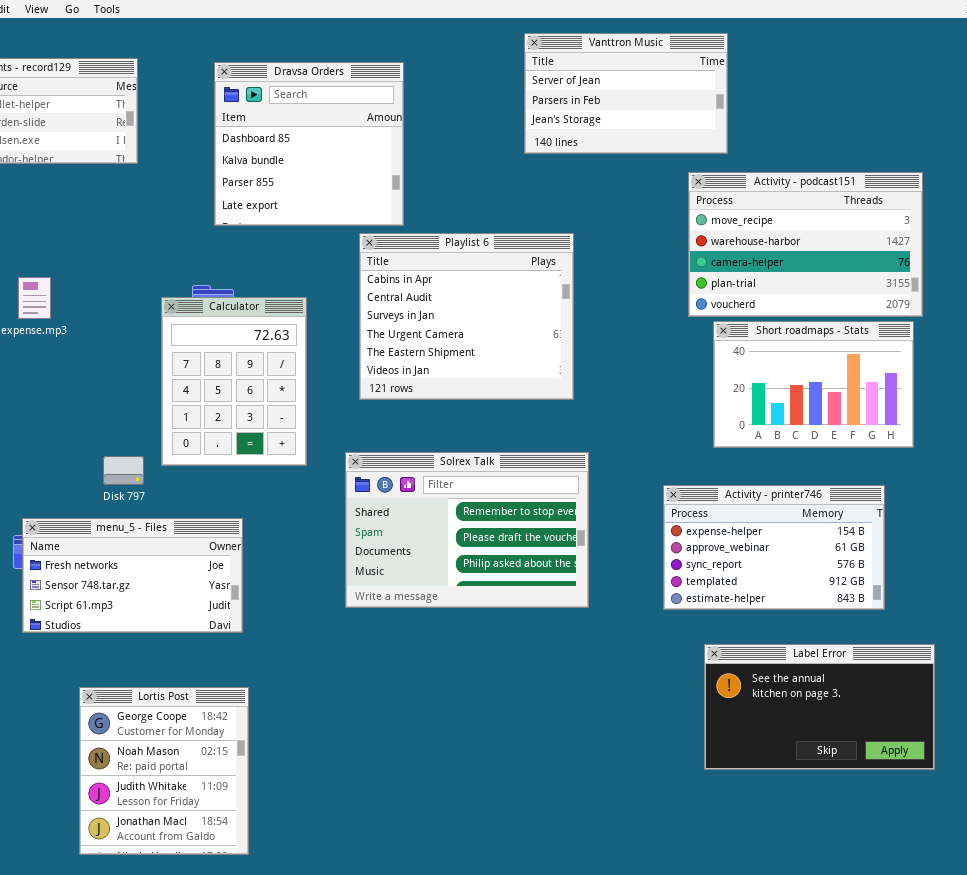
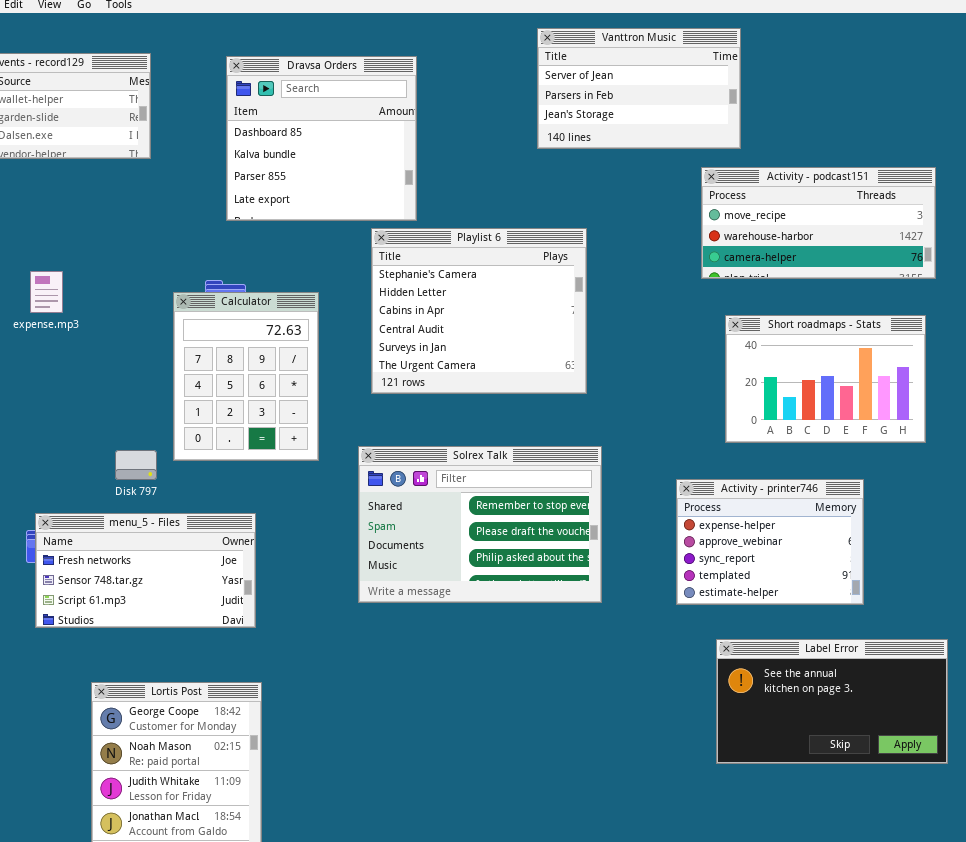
Activity - podcast151: [688,172,923,317] -> [701,167,936,279], resized
Playlist 6: [359,233,574,400] -> [371,228,587,394], scrolled up 2 rows
Activity - printer746: [663,485,885,610] -> [676,479,864,605], resized

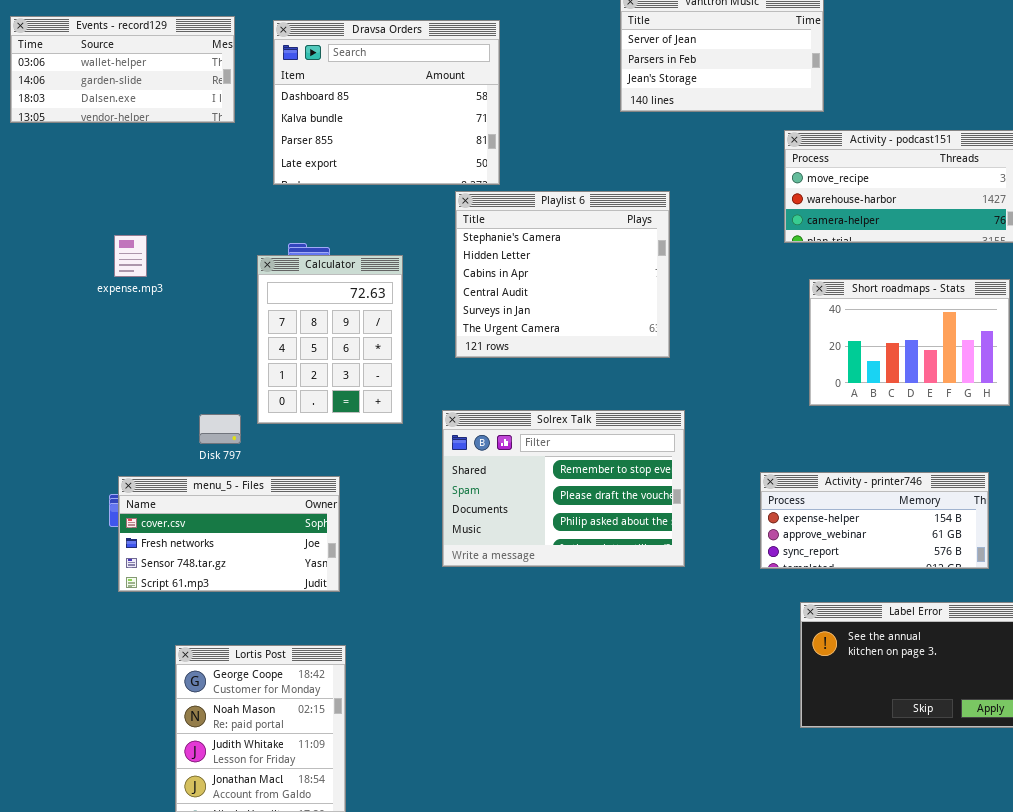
Dravsa Orders: [226,56,417,221] -> [273,20,500,185], resized
Activity - printer746: [676,479,864,605] -> [760,472,989,569], resized
menu_5 - Files: [35,513,256,628] -> [118,476,340,592], scrolled up 1 row

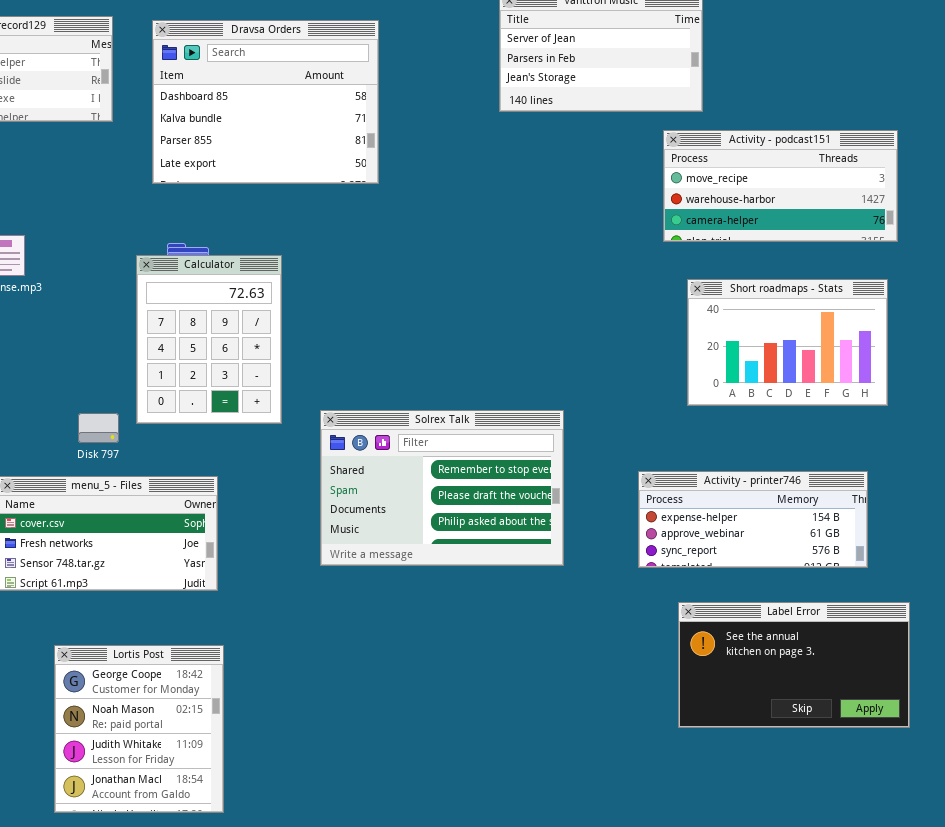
Playlist 6: [455,191,670,358] -> none, closed

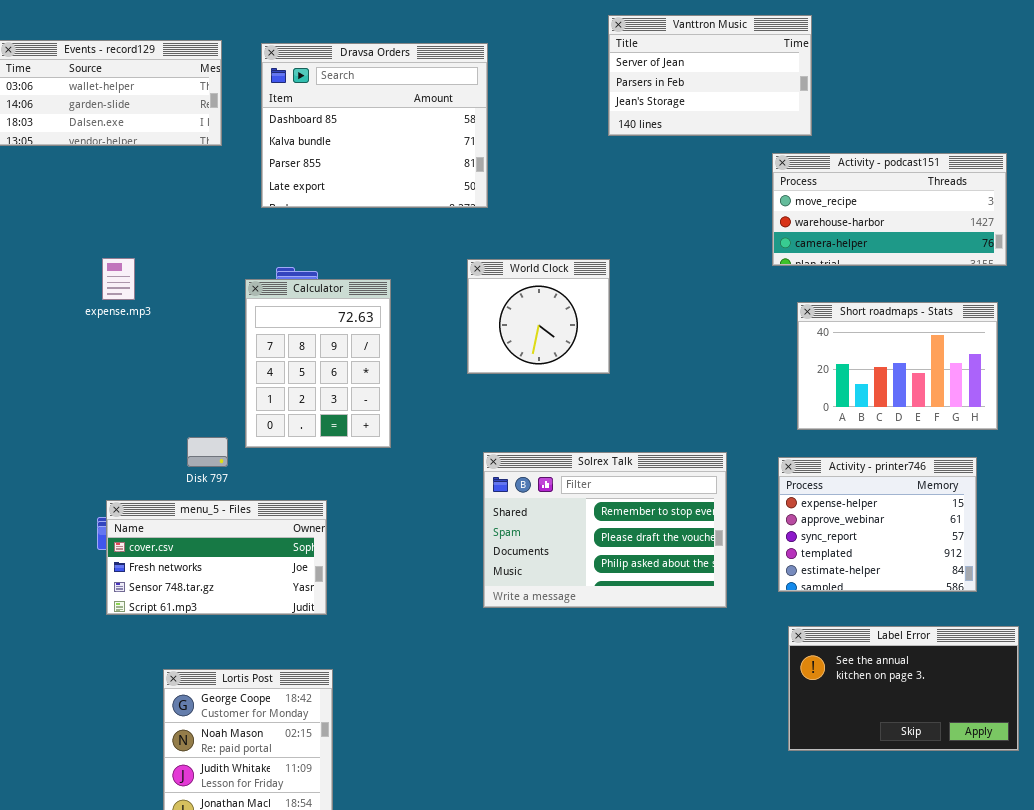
World Clock: none -> [467,259,610,374], opened
Solrex Talk: [320,410,564,566] -> [483,452,727,608], moved
Activity - printer746: [638,471,868,568] -> [778,457,977,592], resized

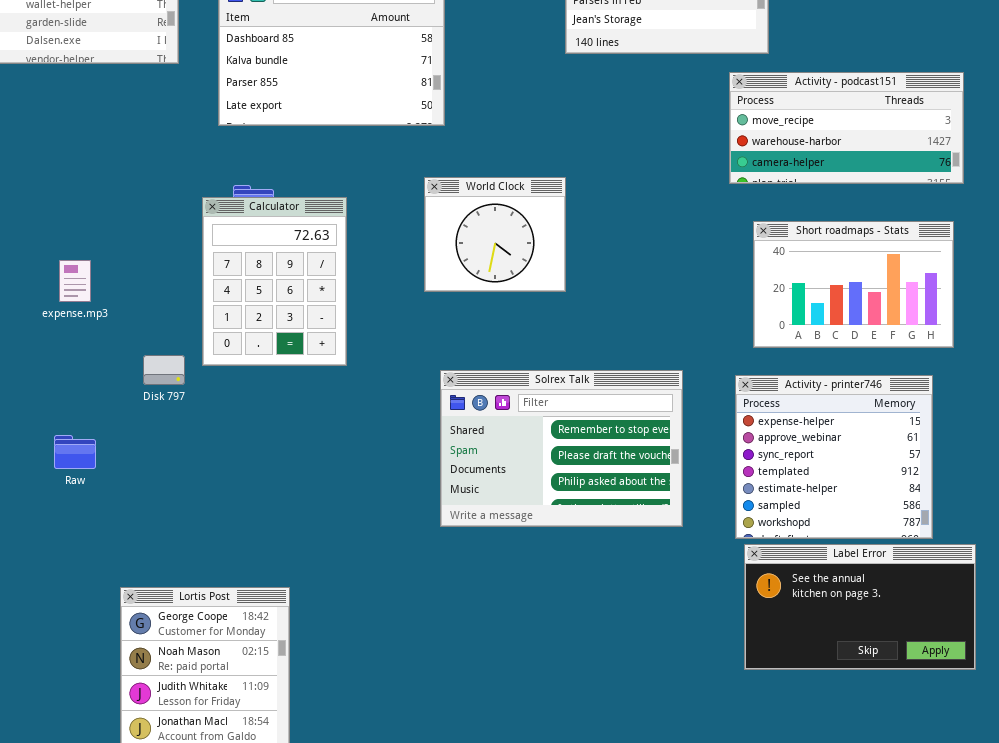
expense.mp3: [102,258,135,300] -> [59,260,91,302], moved
Activity - printer746: [778,457,977,592] -> [735,375,933,539], resized
menu_5 - Files: [106,500,327,615] -> none, closed

